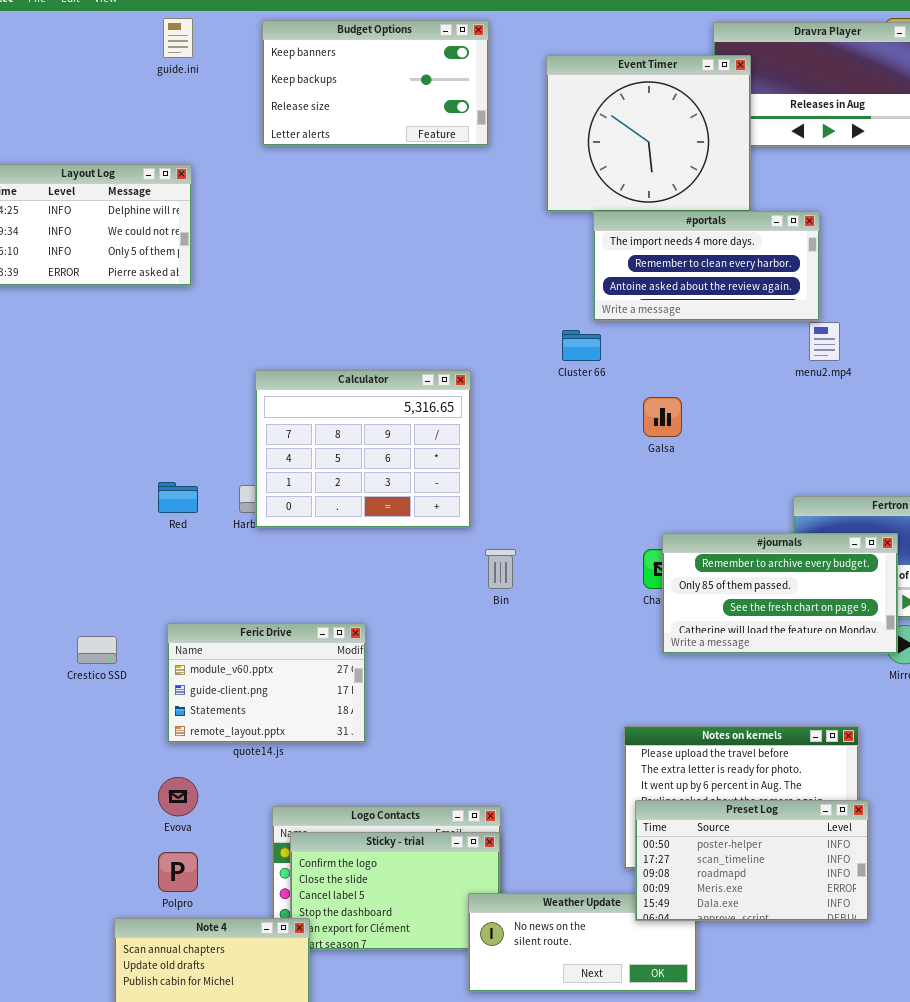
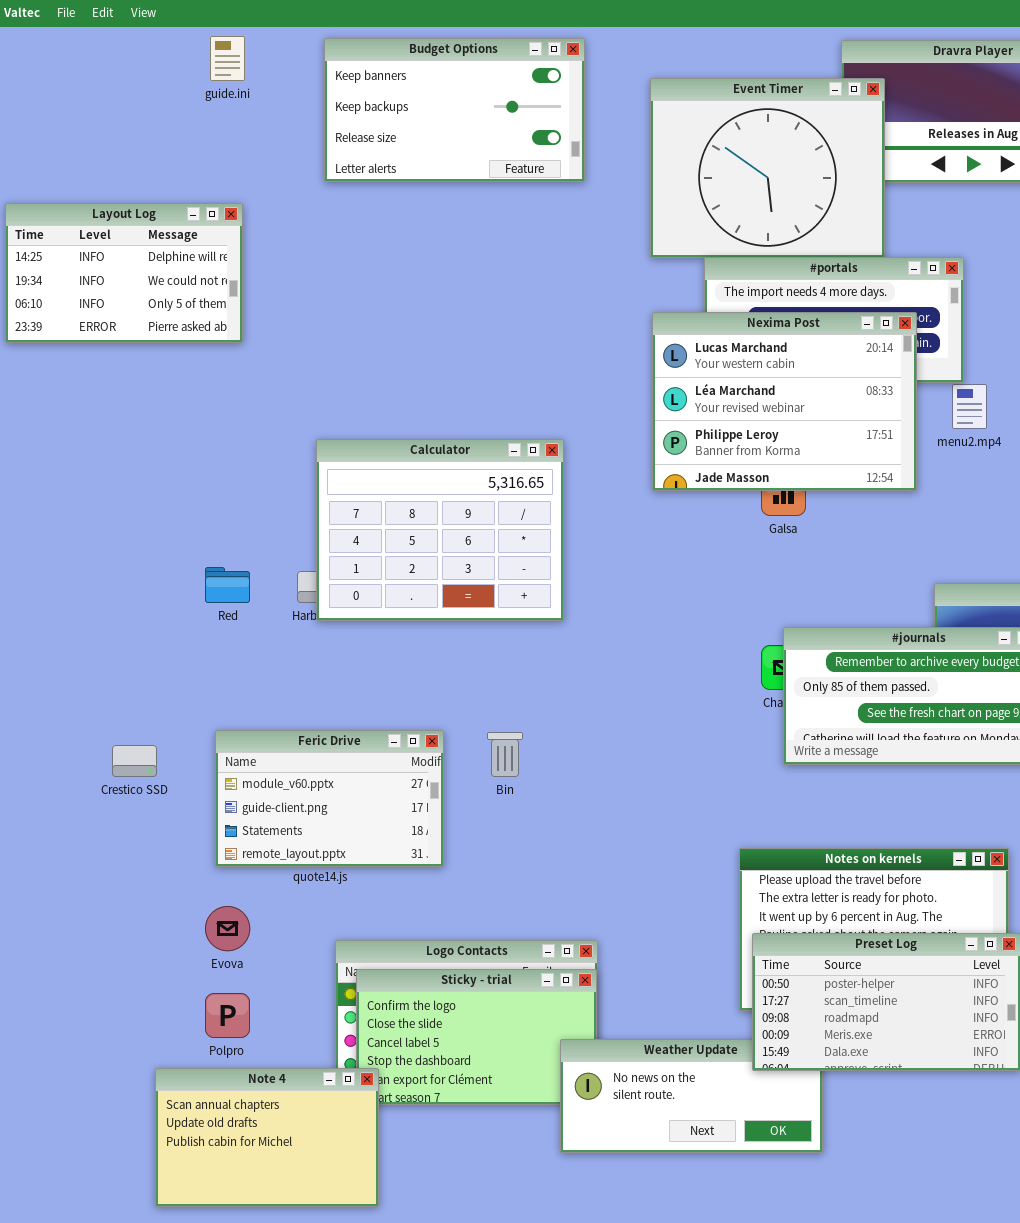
Nexima Post: none -> [652,312,917,491], opened
Bin: [485,549,516,589] -> [487,732,523,777], moved

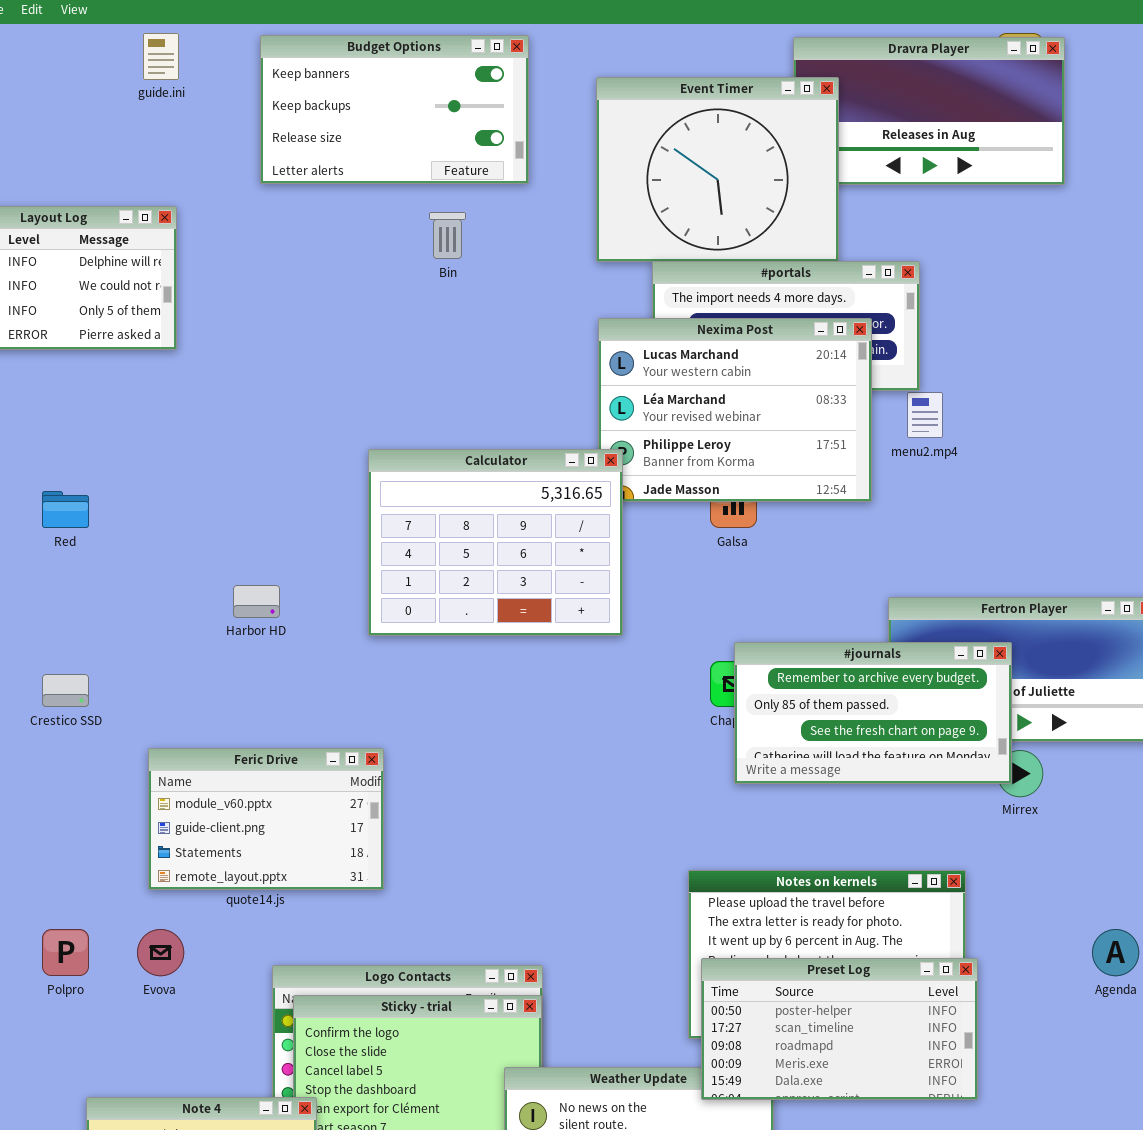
Calculator: [316,439,564,621] -> [368,449,623,636], moved
Red: [205,567,250,603] -> [42,491,89,528], moved
Bin: [487,732,523,777] -> [429,212,466,259], moved
Crestico SSD: [112,745,157,777] -> [42,674,89,707], moved
Polpro: [205,993,250,1038] -> [42,929,89,976], moved

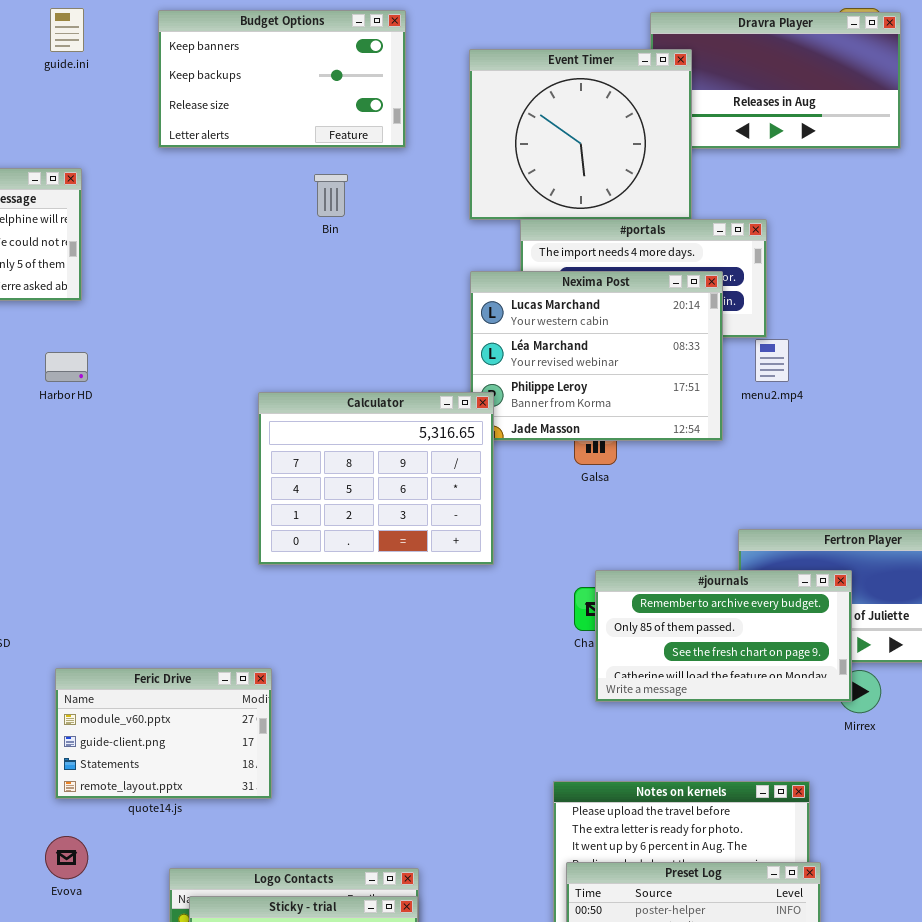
Harbor HD: [233,585,280,618] -> [45,352,88,382], moved

